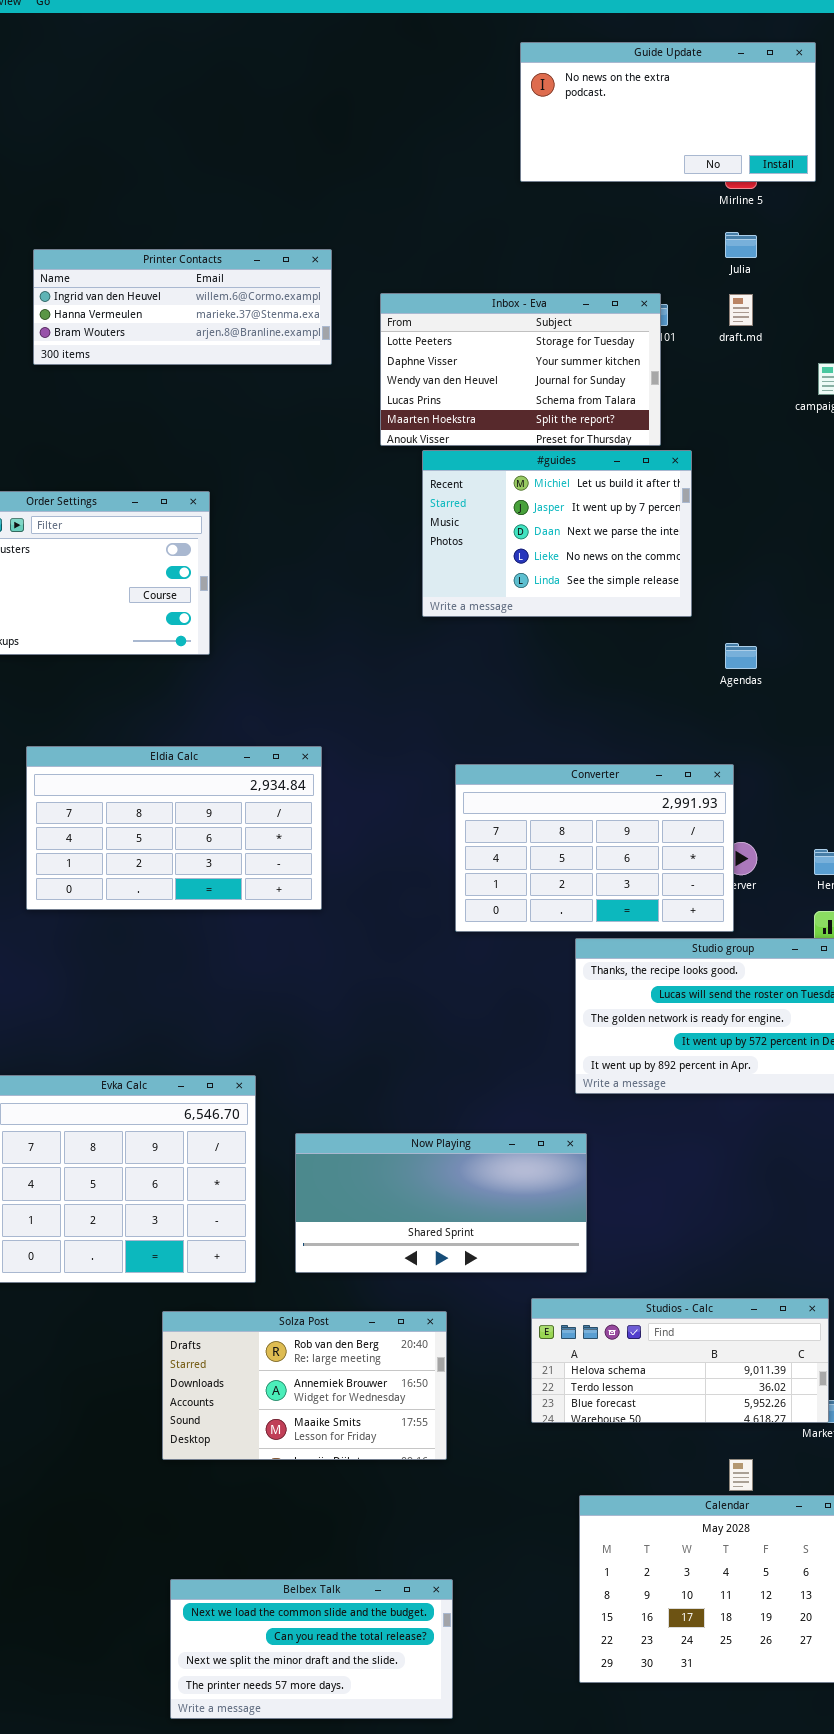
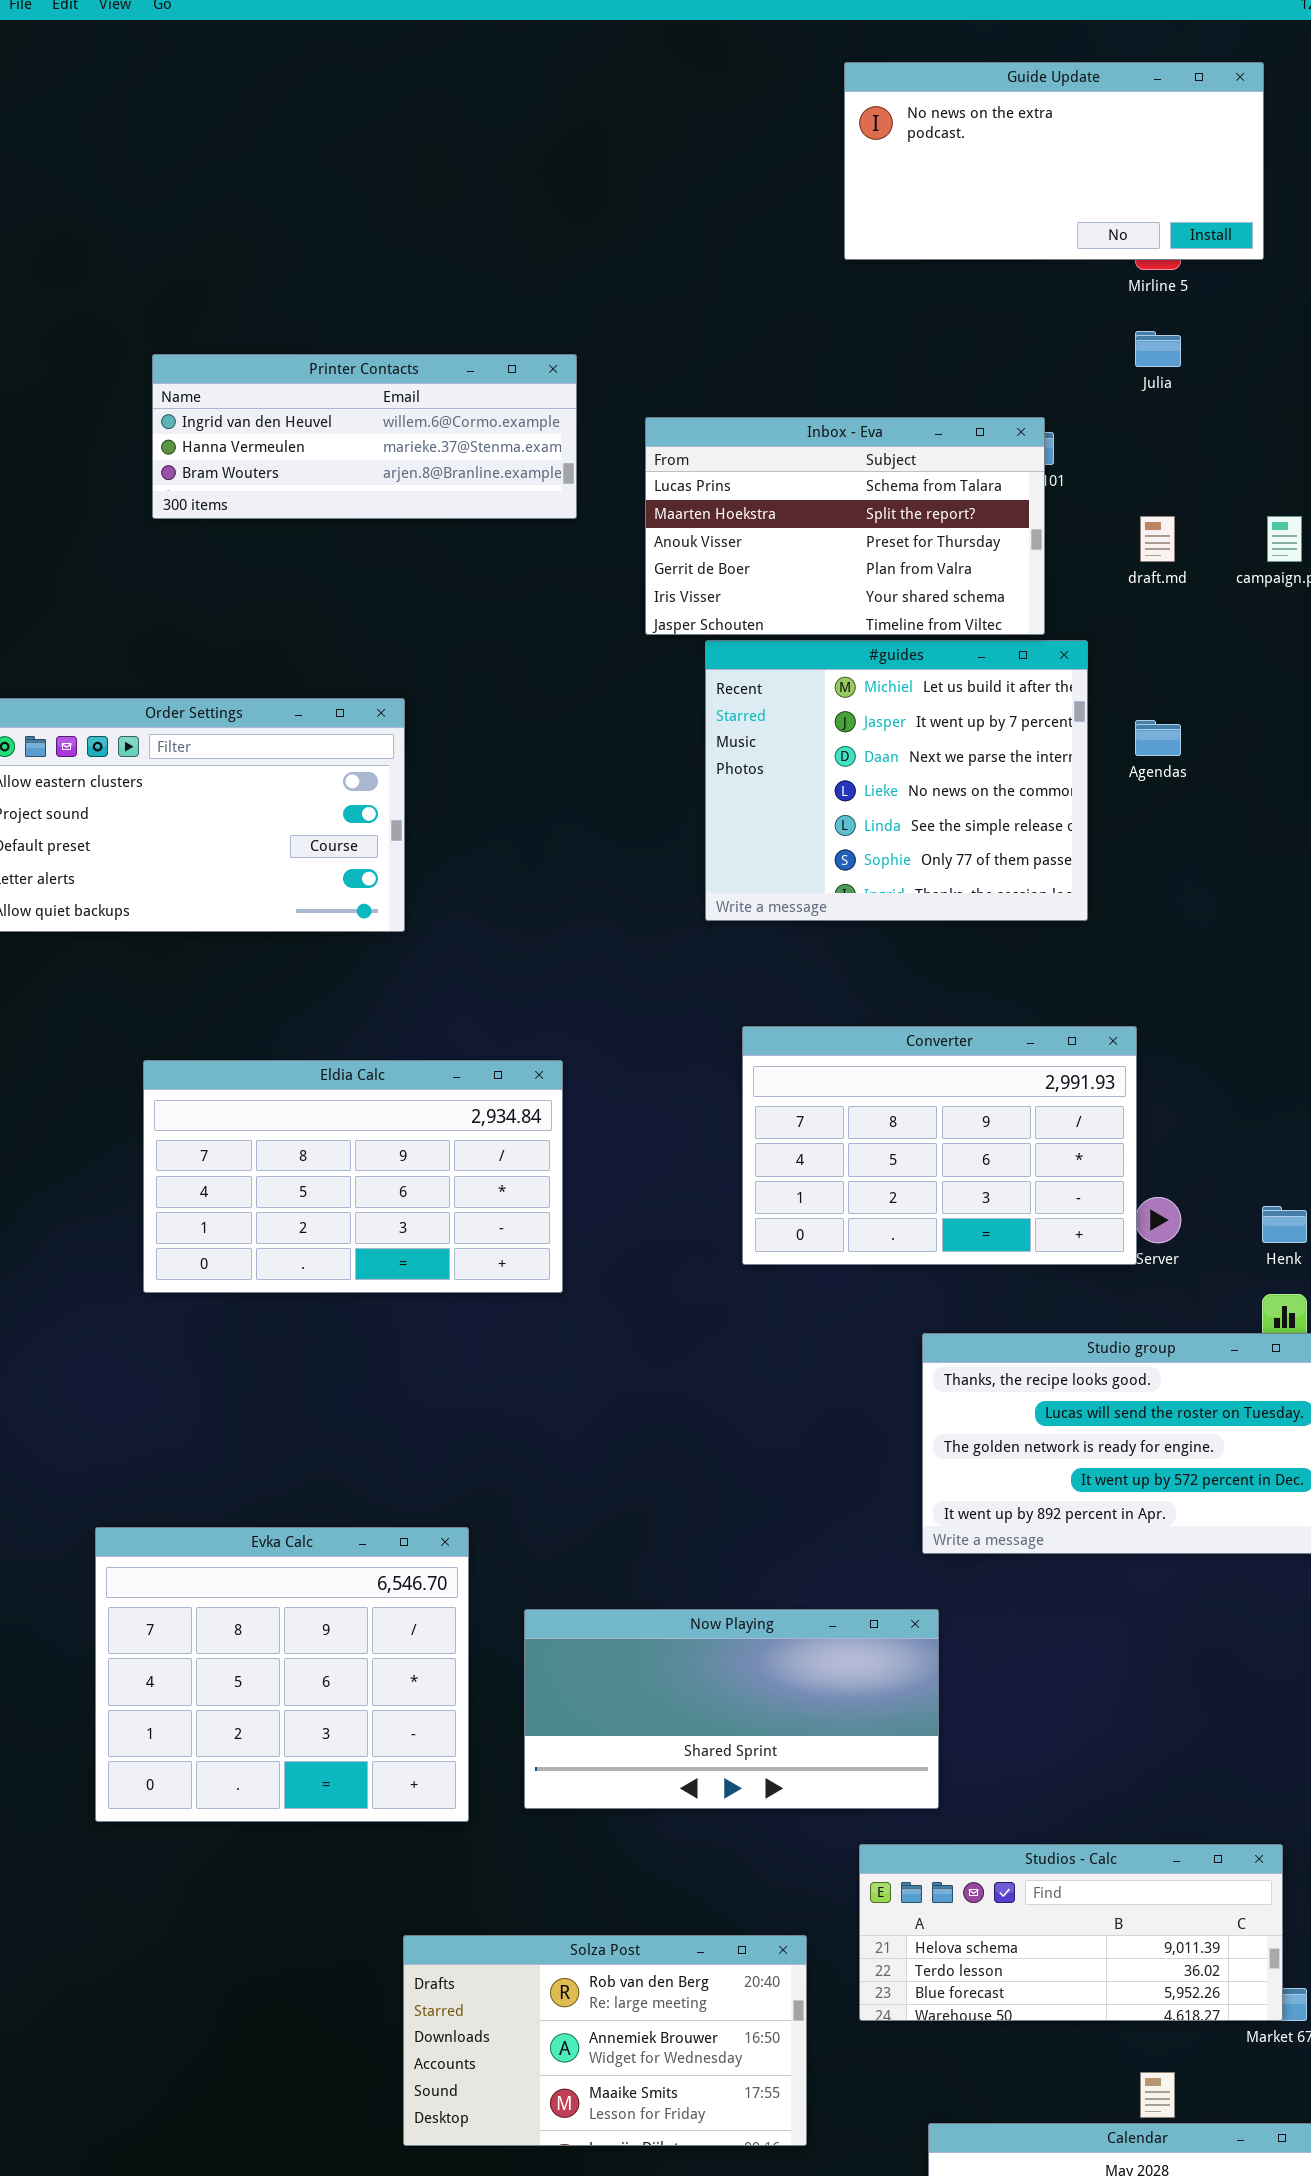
Inbox - Eva: [380,293,661,446] -> [645,417,1045,635], scrolled down 3 rows
draft.md: [729,294,753,326] -> [1140,516,1175,562], moved
#guides: [422,450,692,617] -> [705,640,1088,921], resized
Agendas: [725,643,757,669] -> [1135,720,1181,756], moved
Converter: [455,764,734,932] -> [742,1026,1137,1265], moved
Solza Post: [162,1311,447,1460] -> [403,1935,807,2146], moved

